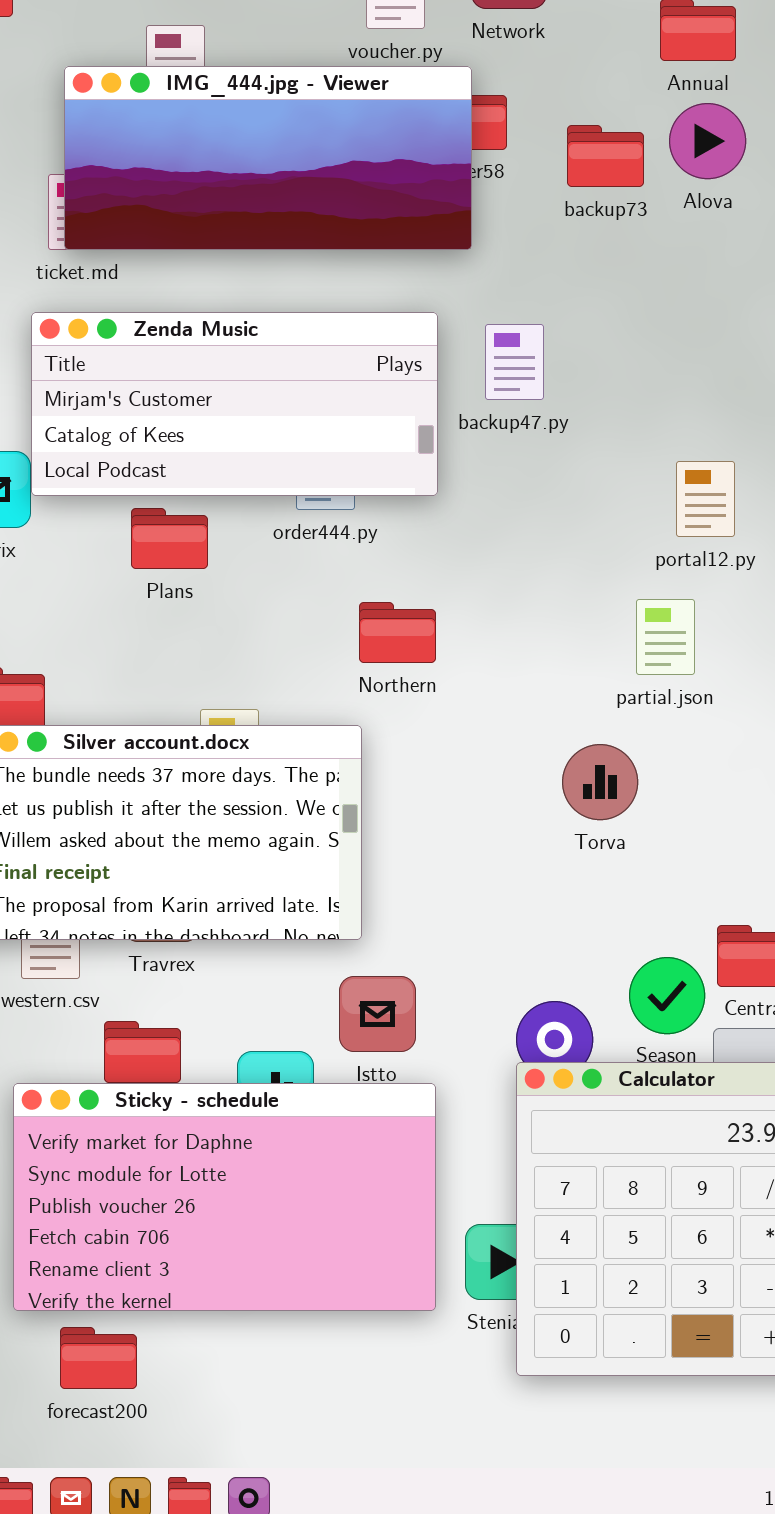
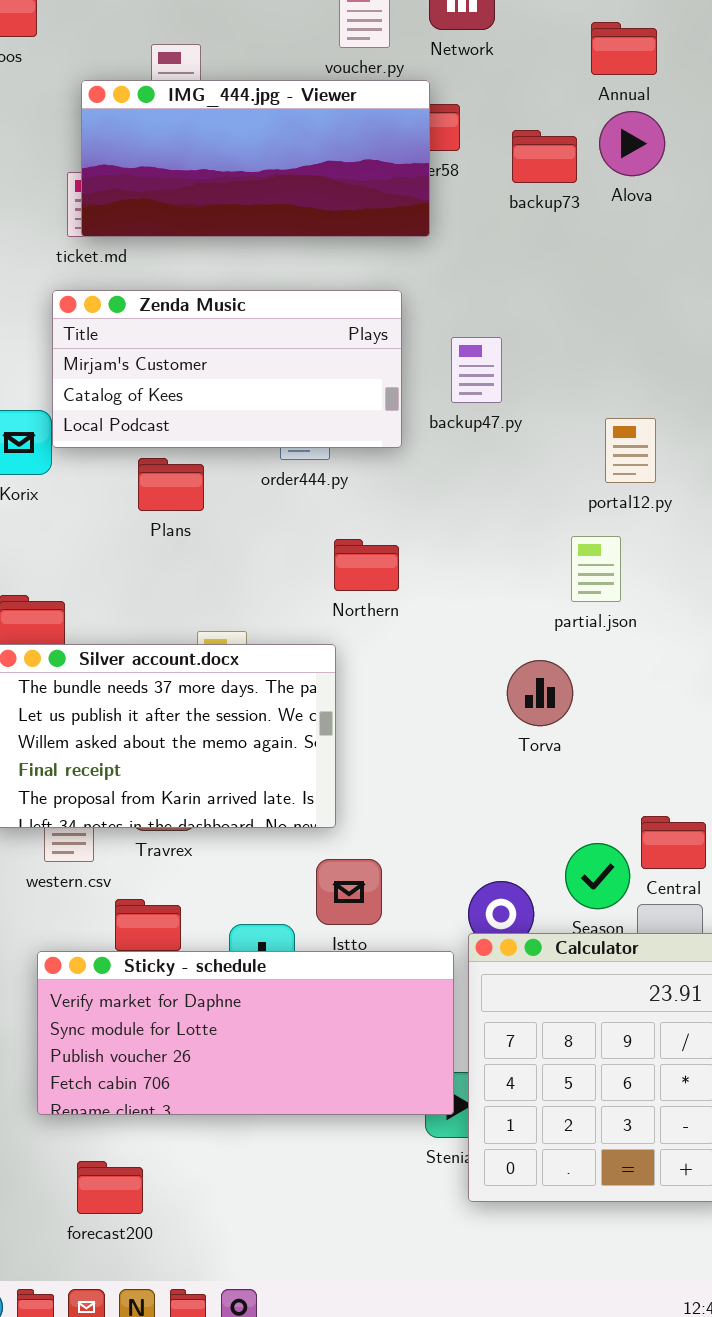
backup47.py: [485,324,544,400] -> [451,337,502,403], moved
Sticky - schedule: [13,1083,436,1311] -> [37,951,454,1115], resized

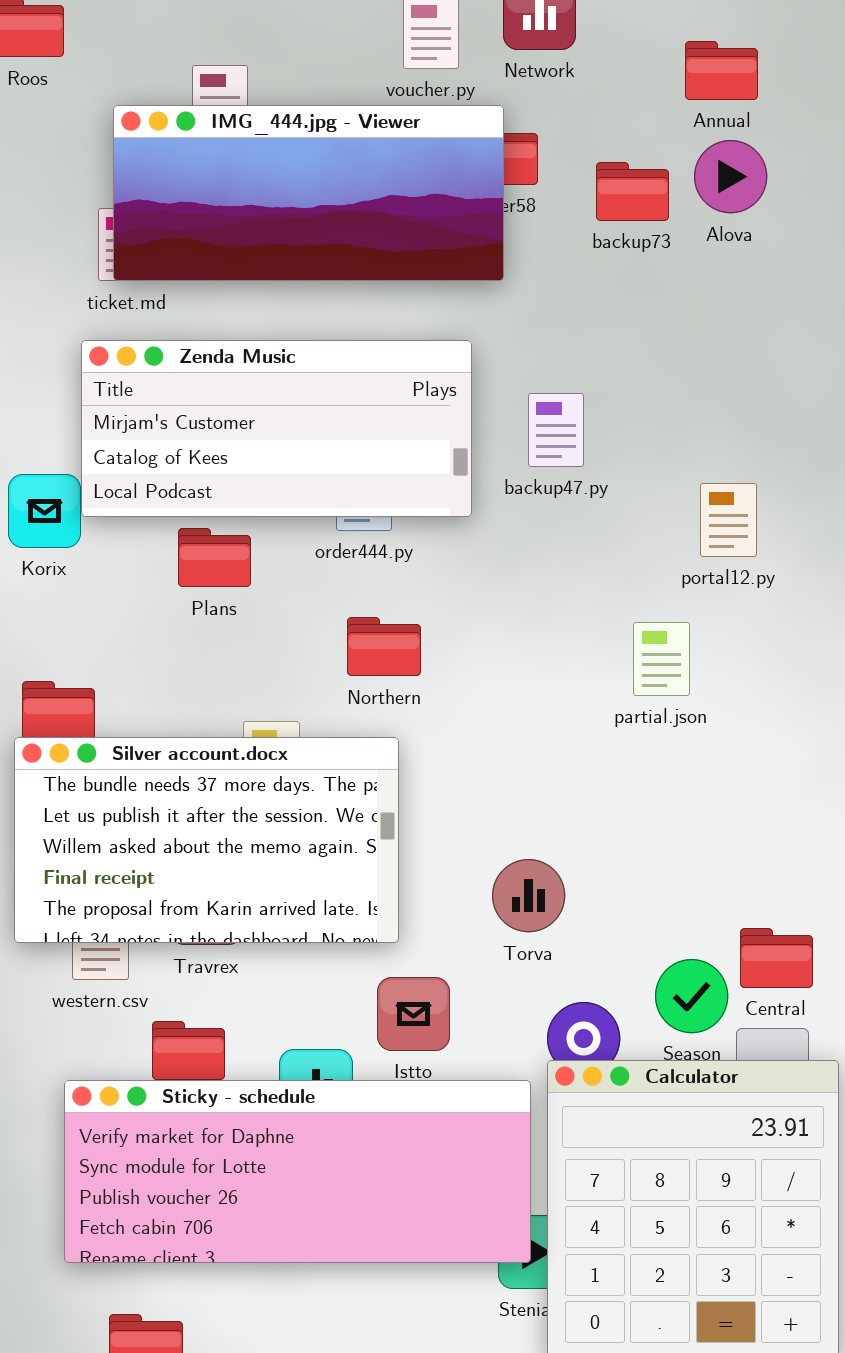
partial.json: [571,536,621,602] -> [633,622,690,696], moved
Northern: [334,539,399,591] -> [347,617,421,676], moved
Torva: [507,660,573,726] -> [492,859,565,932], moved

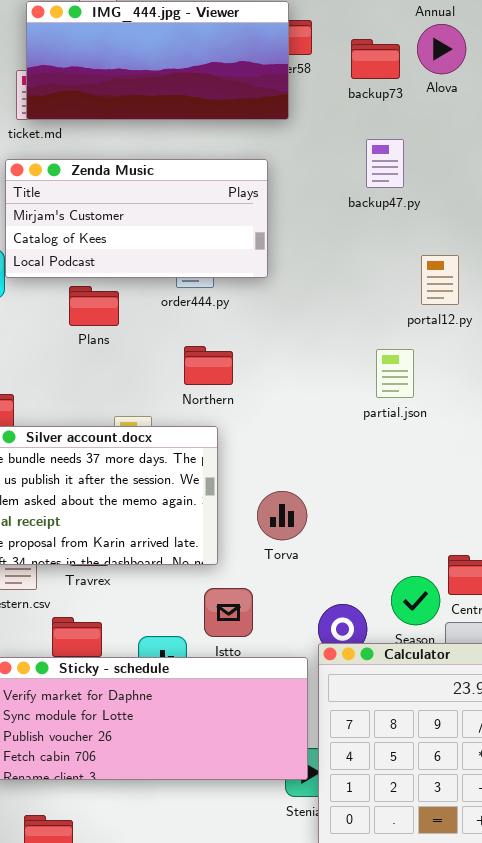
backup47.py: [528,393,584,467] -> [366,139,404,188], moved
Torva: [492,859,565,932] -> [257,491,307,540], moved

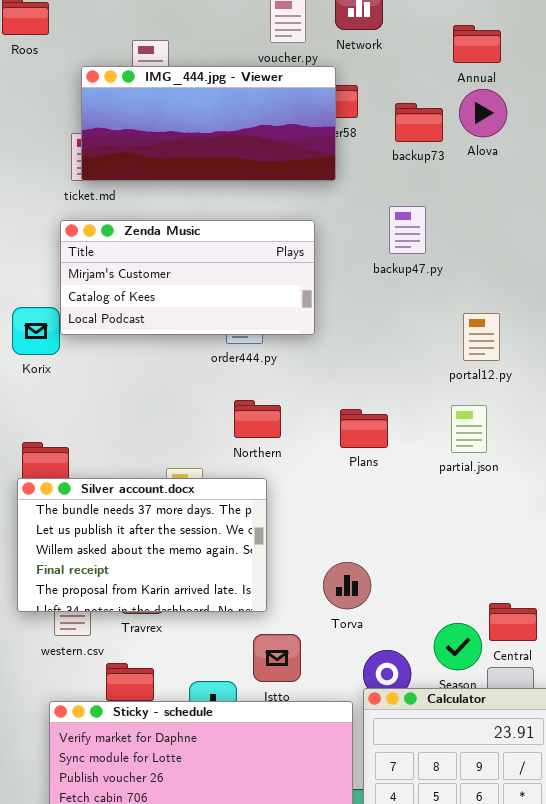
backup47.py: [366,139,404,188] -> [389,206,426,254], moved
Plans: [69,286,119,326] -> [340,409,388,448], moved
partial.json: [376,349,414,398] -> [451,405,487,453], moved
Torva: [257,491,307,540] -> [323,562,371,609], moved

